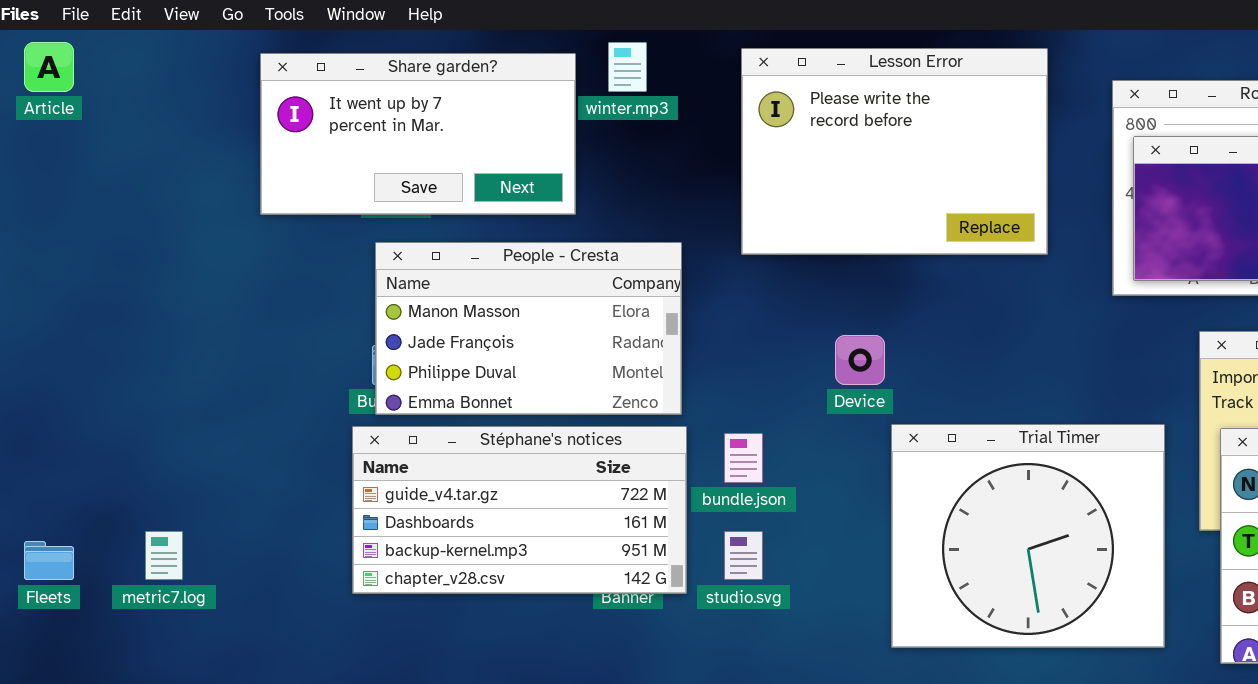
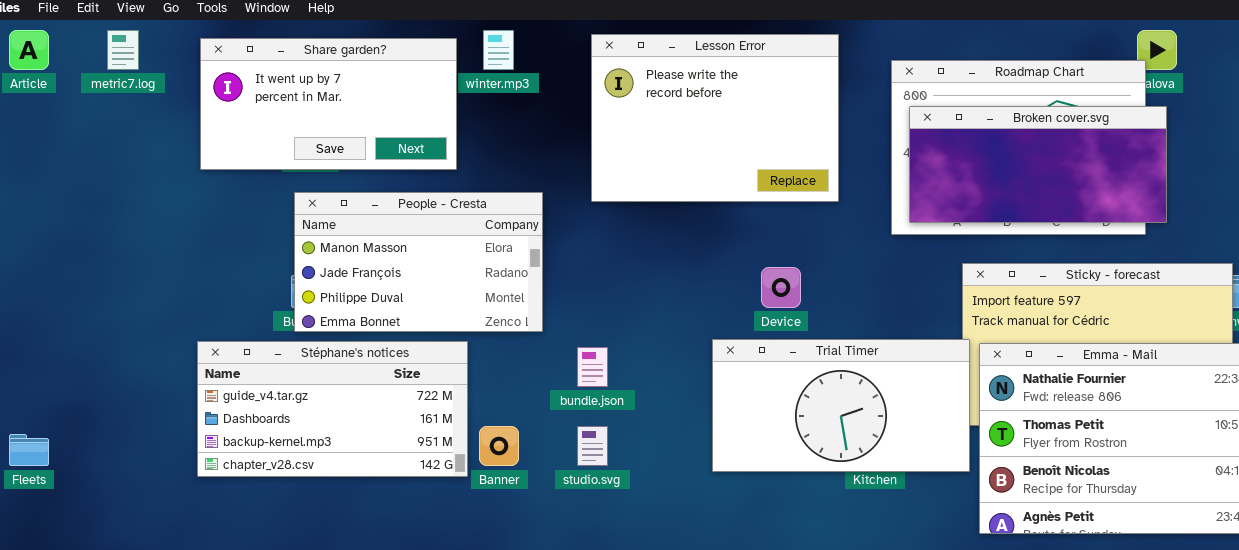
Device: [835,335,885,385] -> [761,267,801,308], moved
Trial Timer: [891,424,1165,648] -> [712,339,970,472], resized
Stéphane's notices: [352,426,687,594] -> [197,341,468,477], moved
metric7.log: [145,531,183,580] -> [107,30,139,70], moved

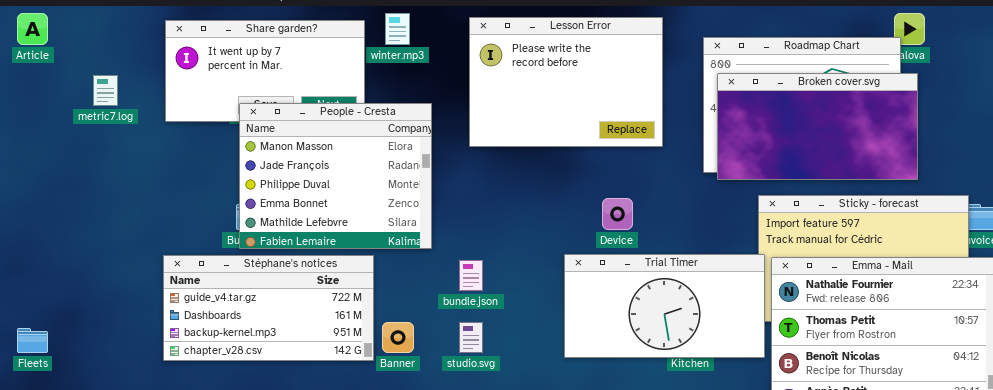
metric7.log: [107,30,139,70] -> [93,75,118,106], moved
Broken cover.svg: [909,106,1167,223] -> [717,73,918,180], resized
People - Cresta: [294,192,543,332] -> [239,103,432,249], resized

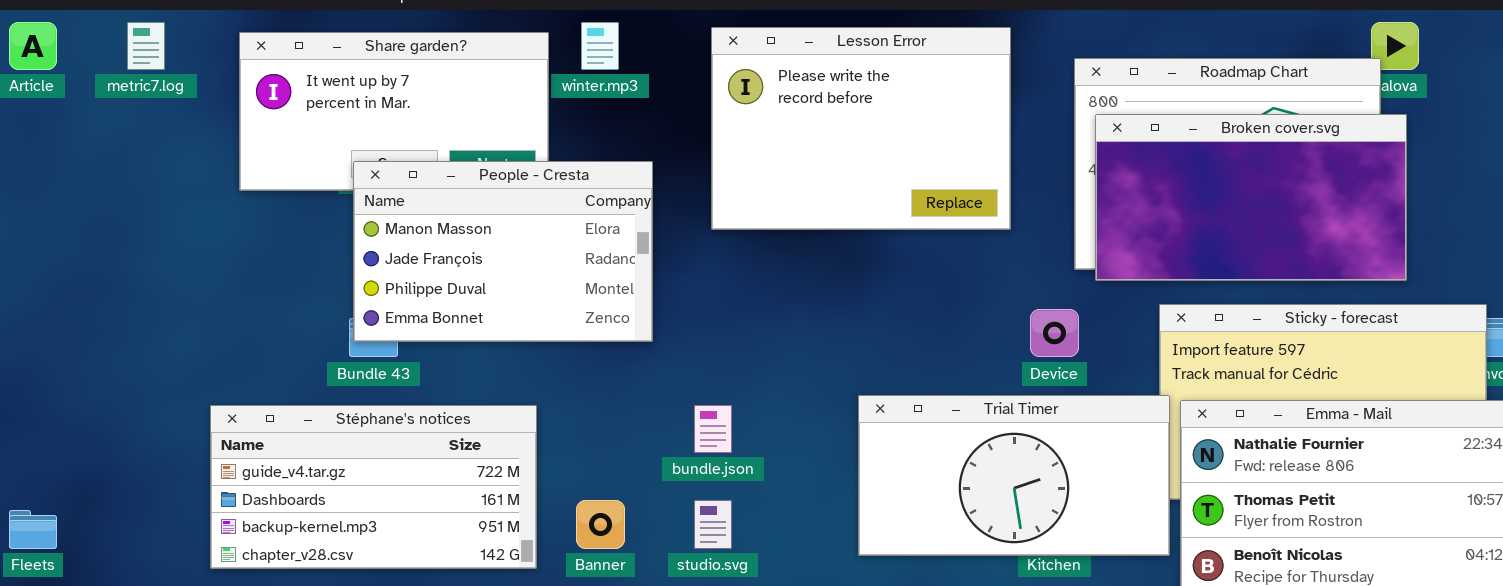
metric7.log: [93,75,118,106] -> [127,22,165,70], moved
People - Cresta: [239,103,432,249] -> [353,161,653,342], resized
Device: [602,198,633,230] -> [1030,309,1079,357], moved
Stéphane's notices: [163,255,374,361] -> [210,405,537,569], moved

